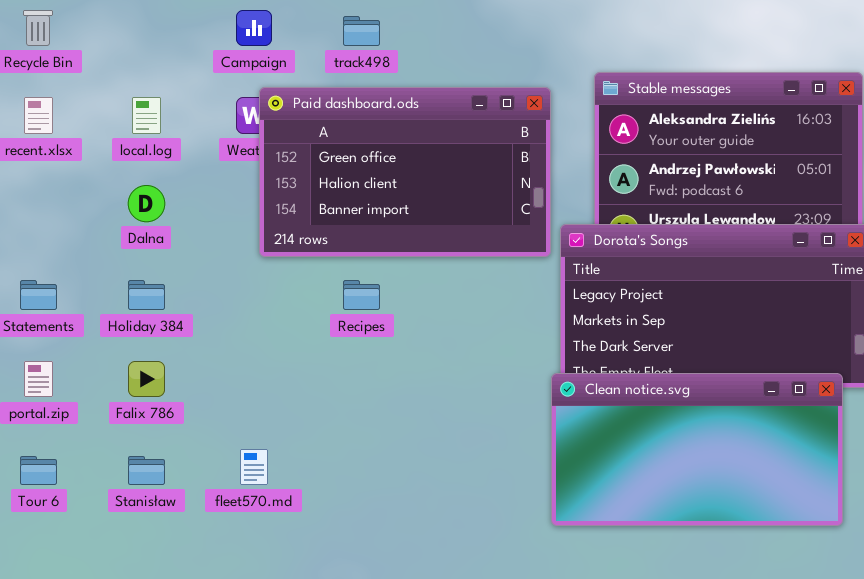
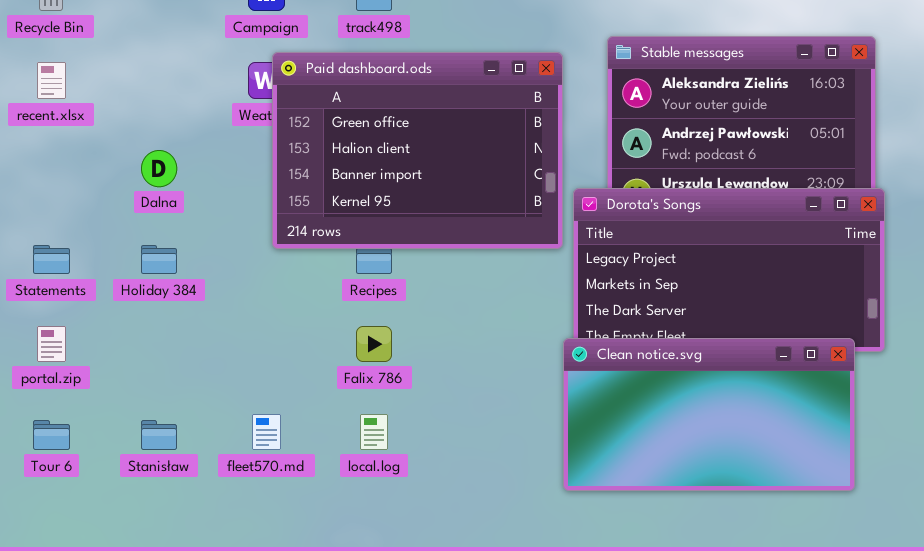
Paid dashboard.ods: [259,87,551,257] -> [272,52,563,249], resized
local.log: [132,97,161,134] -> [360,414,388,450], moved
Falix 786: [128,361,165,397] -> [356,326,392,362], moved

